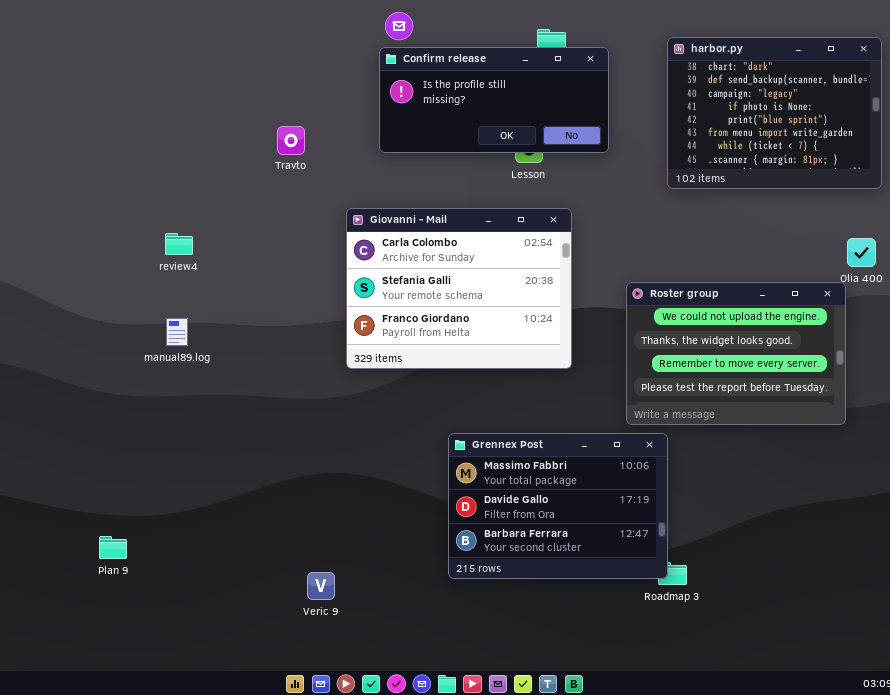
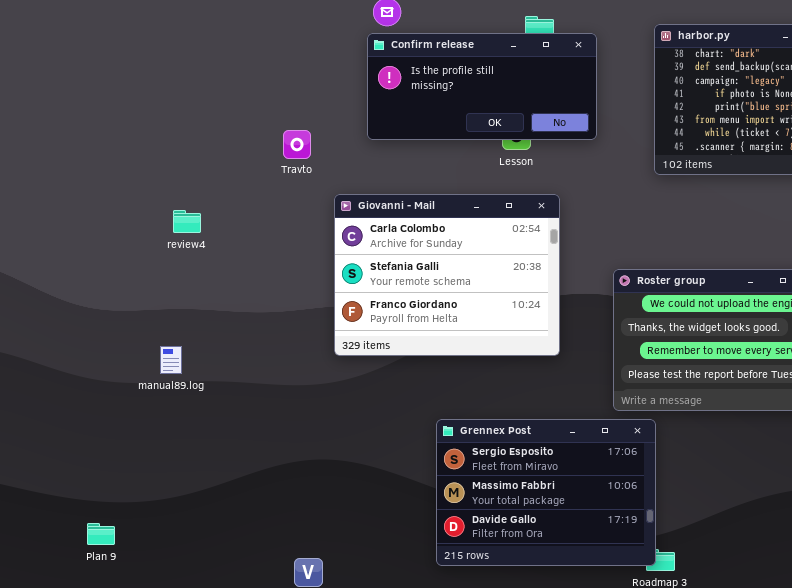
Travto: [277,126,305,155] -> [283,130,311,159], moved
review4: [165,233,193,255] -> [173,210,201,233], moved
manual89.log: [166,318,188,346] -> [160,346,182,374], moved
Grennex Post: [448,433,668,579] -> [436,419,656,566], scrolled up 1 row

